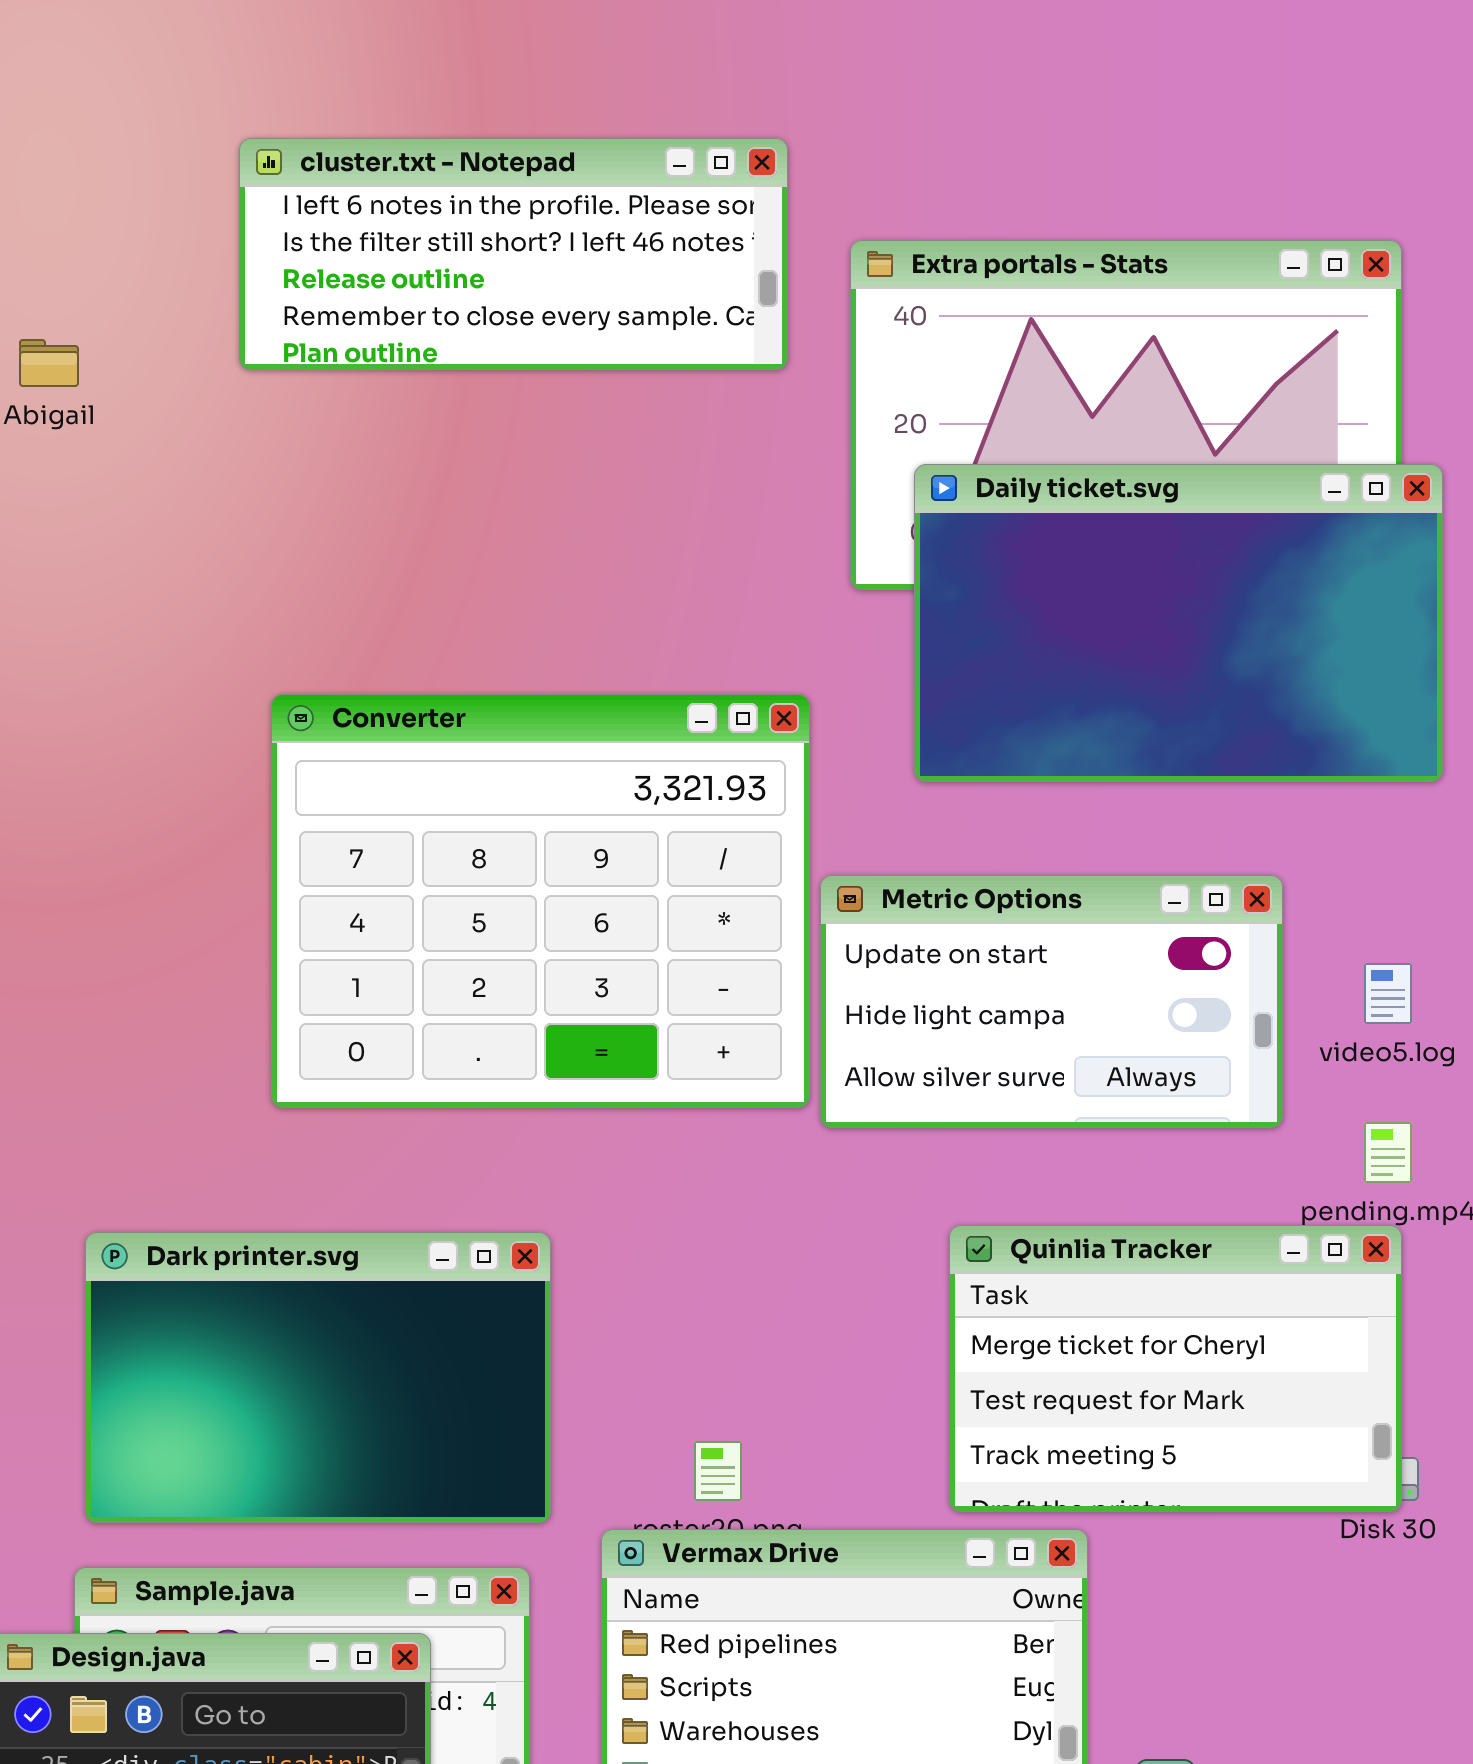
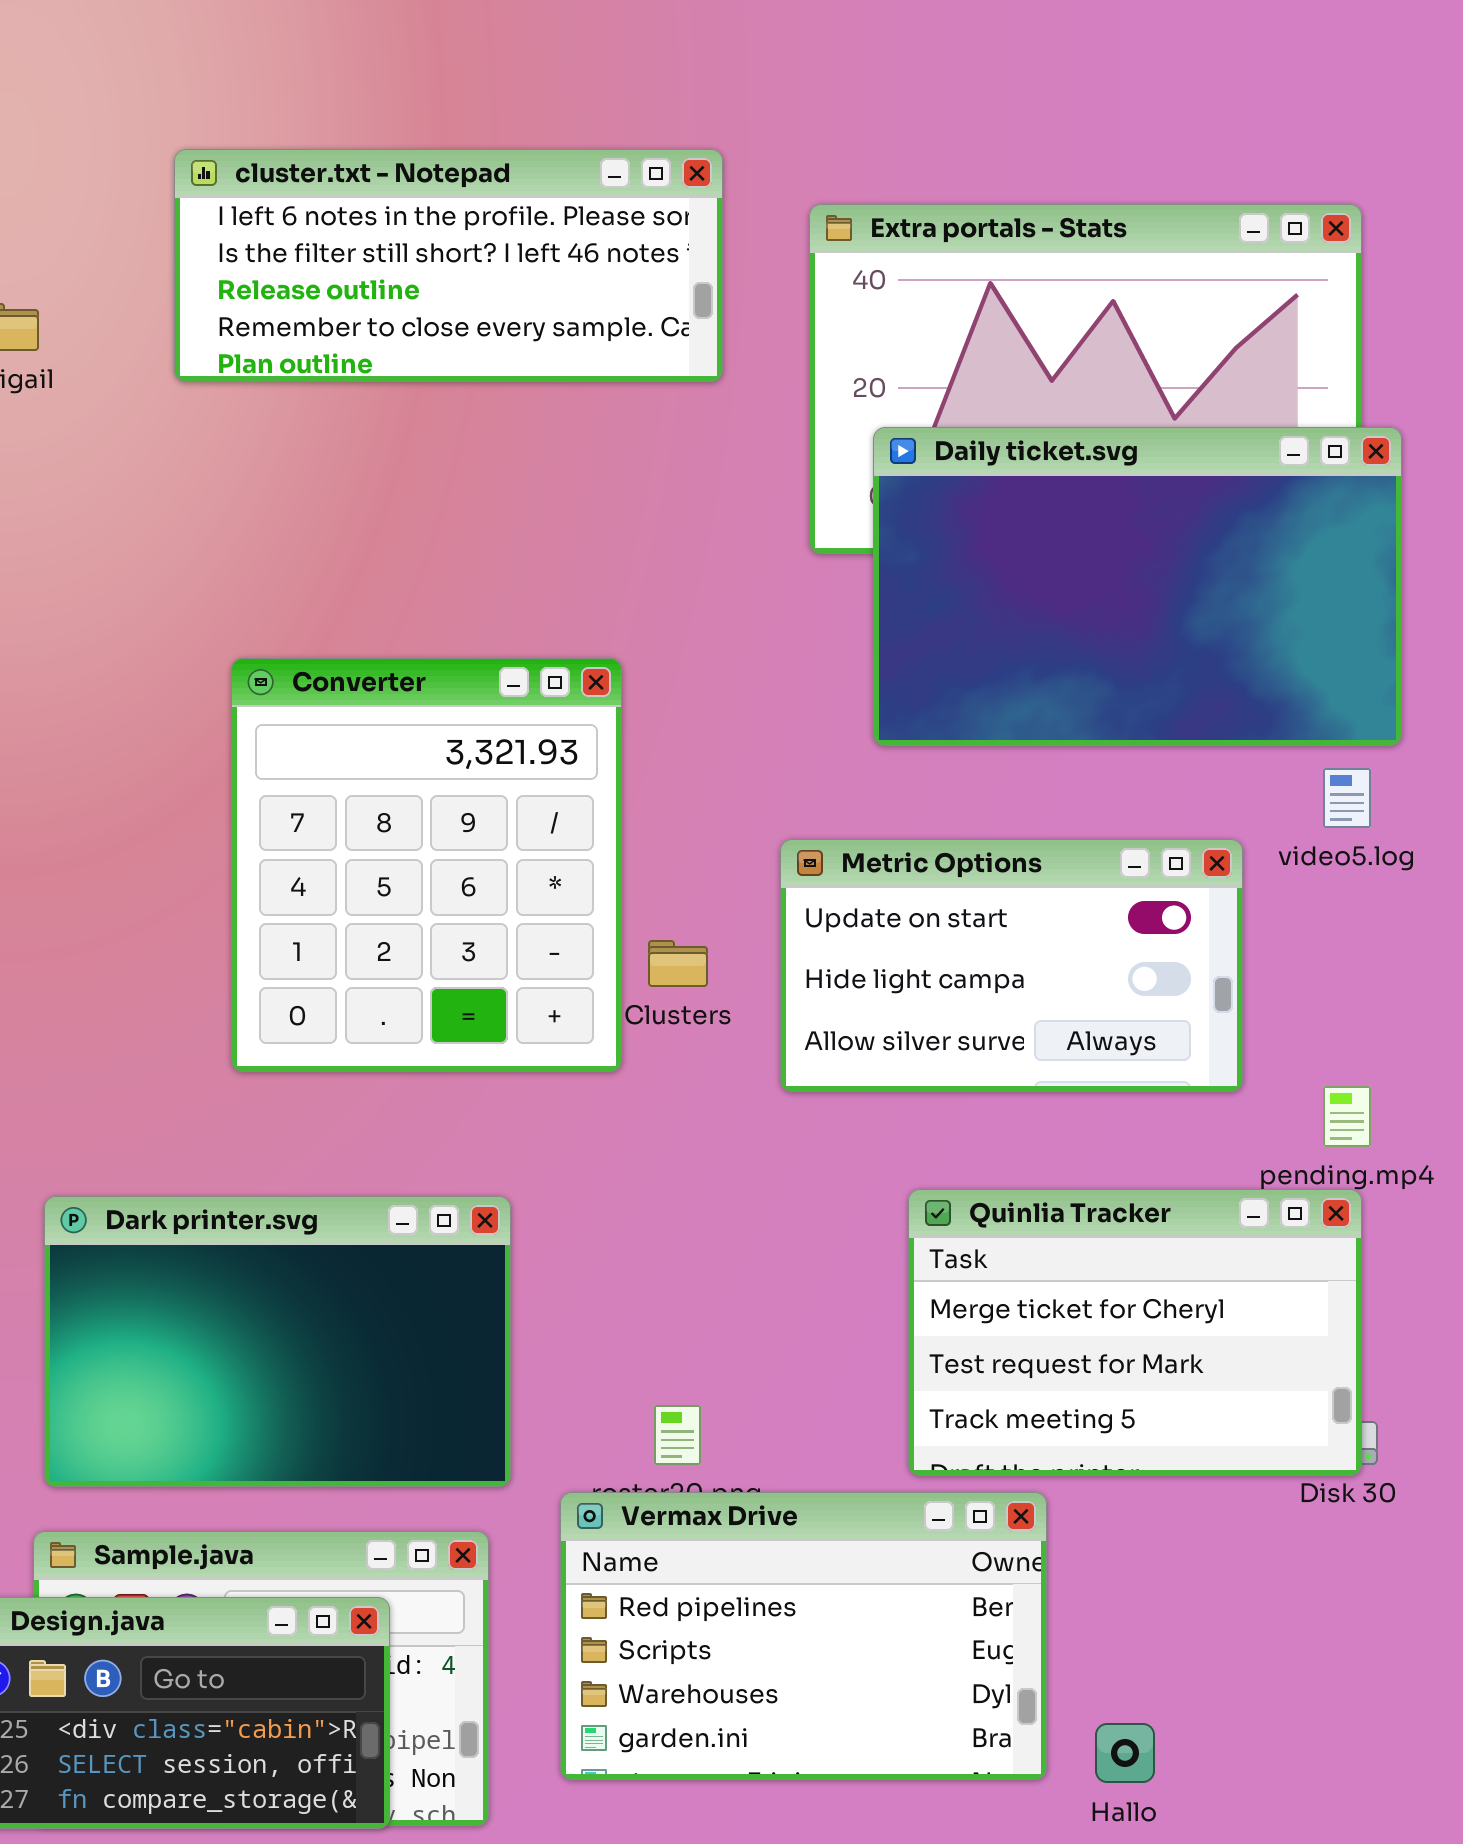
cluster.txt - Notepad: [239,138,788,370] -> [174,149,723,382], moved
Converter: [271,694,810,1108] -> [231,658,622,1072], resized
video5.log: [1364,963,1412,1024] -> [1323,768,1371,828], moved

